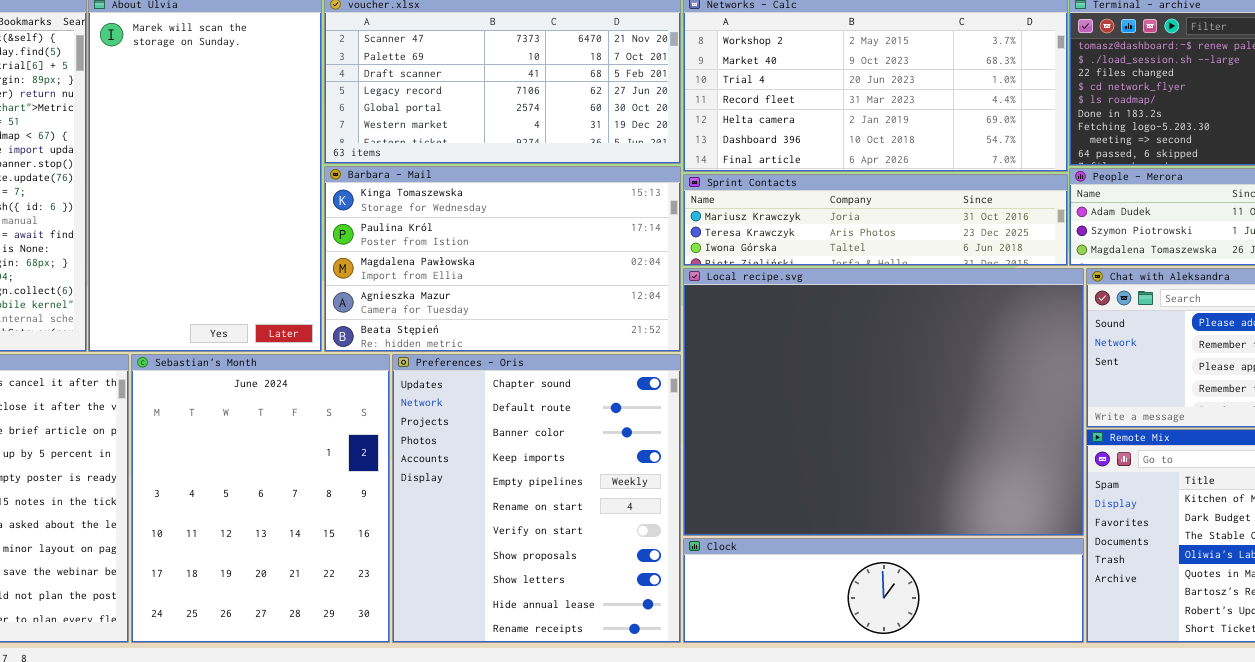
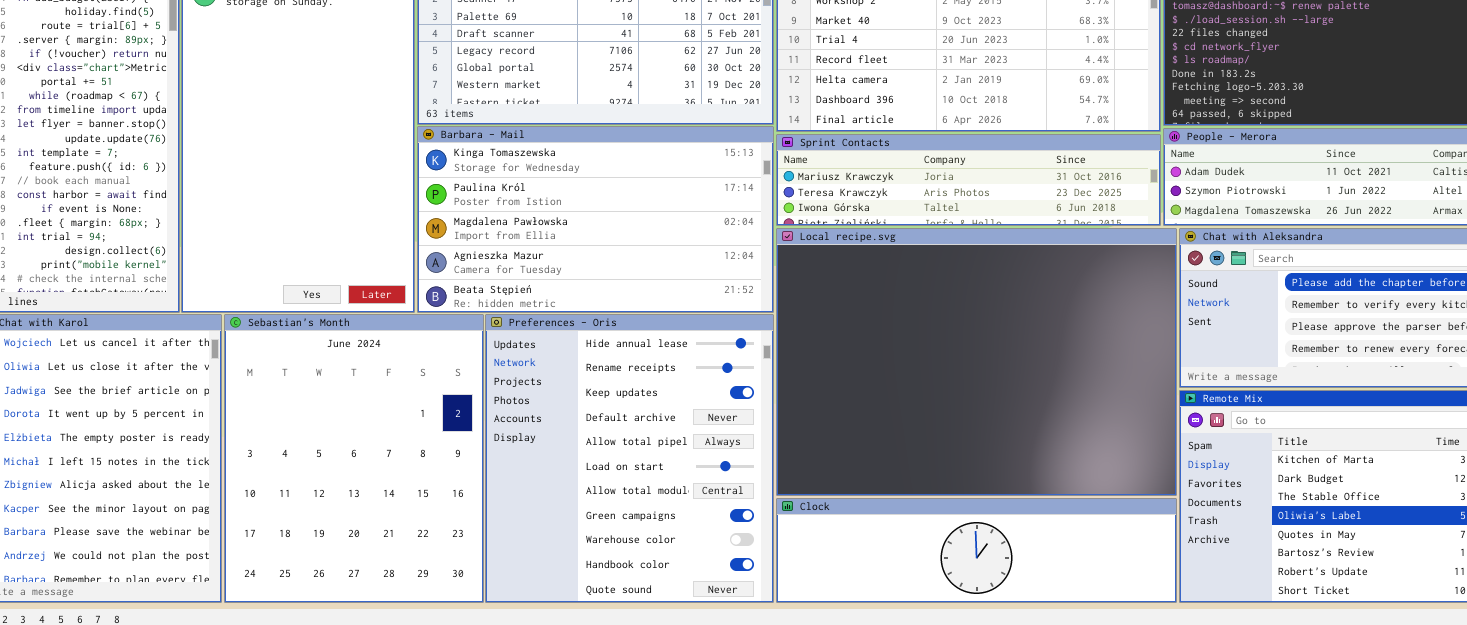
Preferences - Oris: [392,354,681,643] -> [485,314,774,603], scrolled down 9 rows

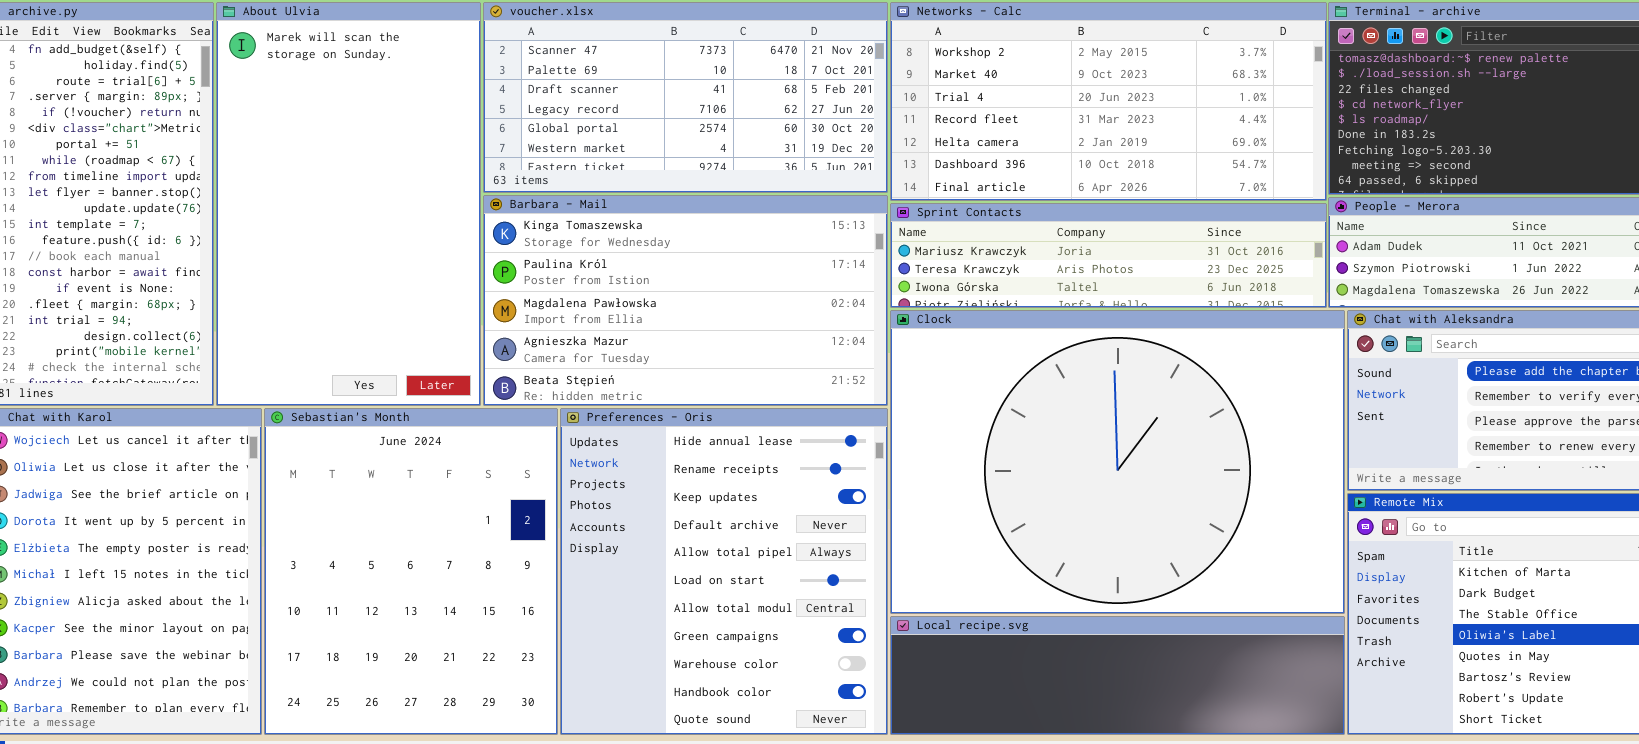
Local recipe.svg: [776,228,1177,496] -> [890,616,1345,735], moved, resized
Clock: [776,498,1177,603] -> [890,310,1345,614], moved, resized

